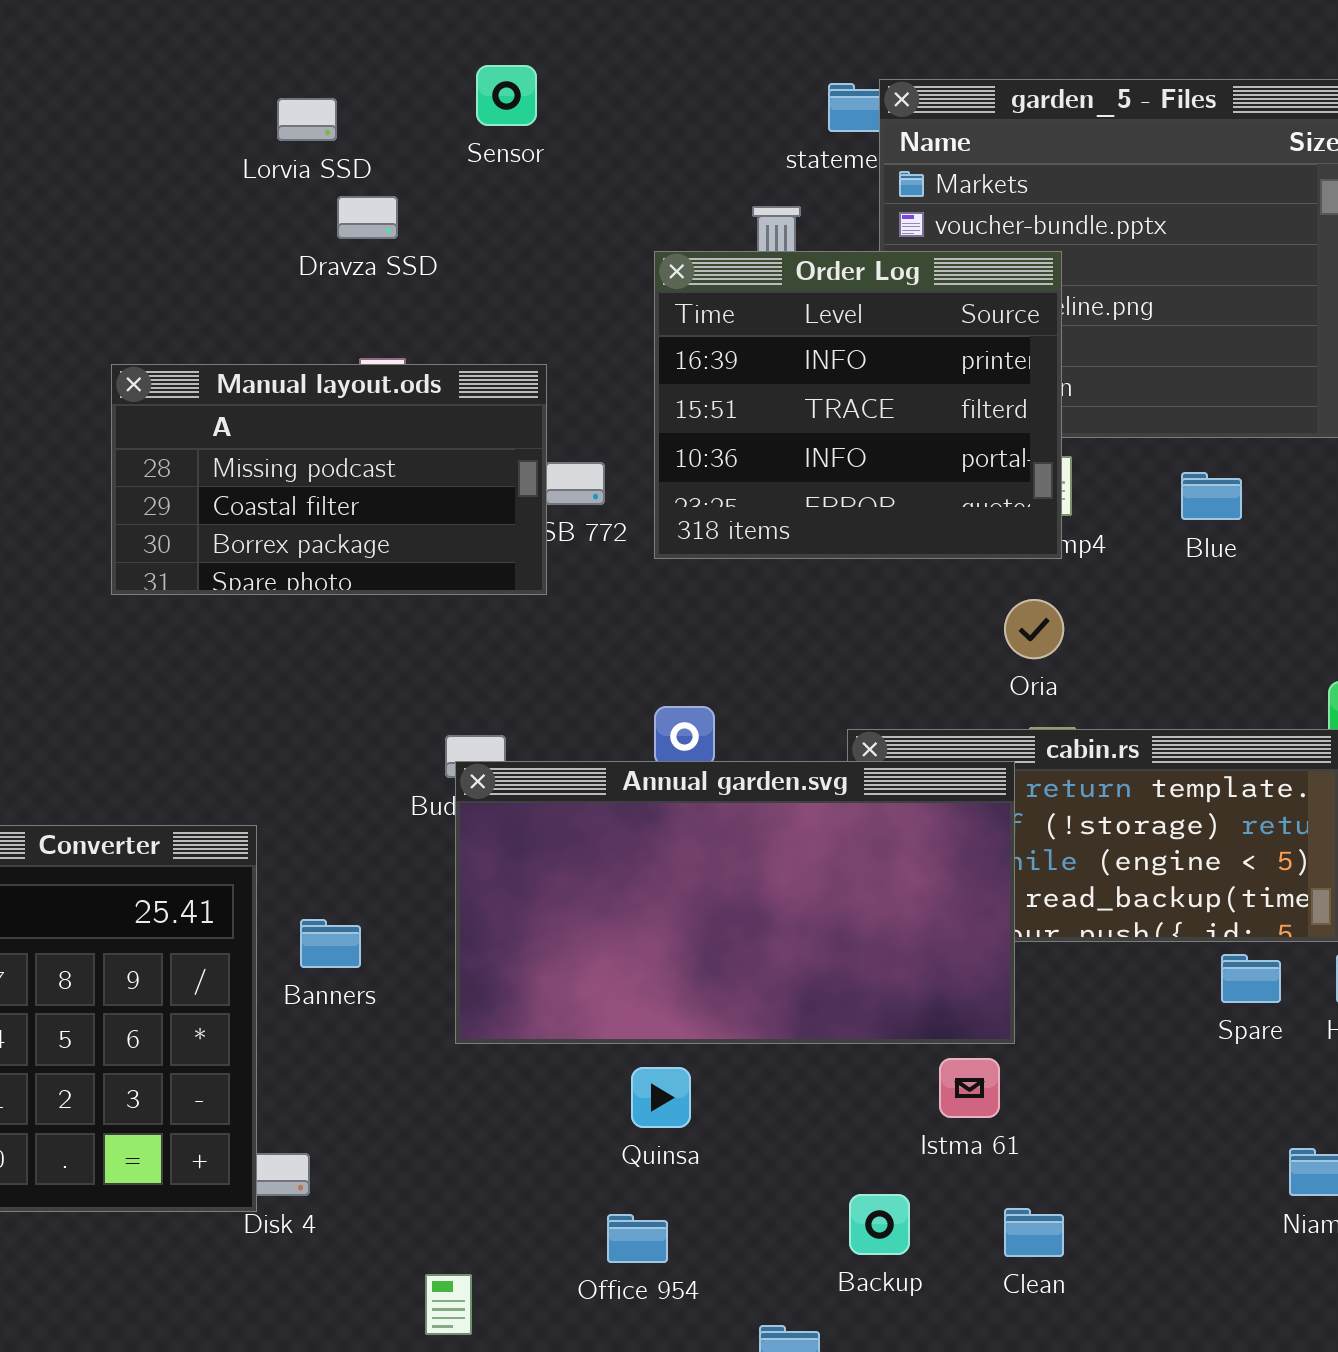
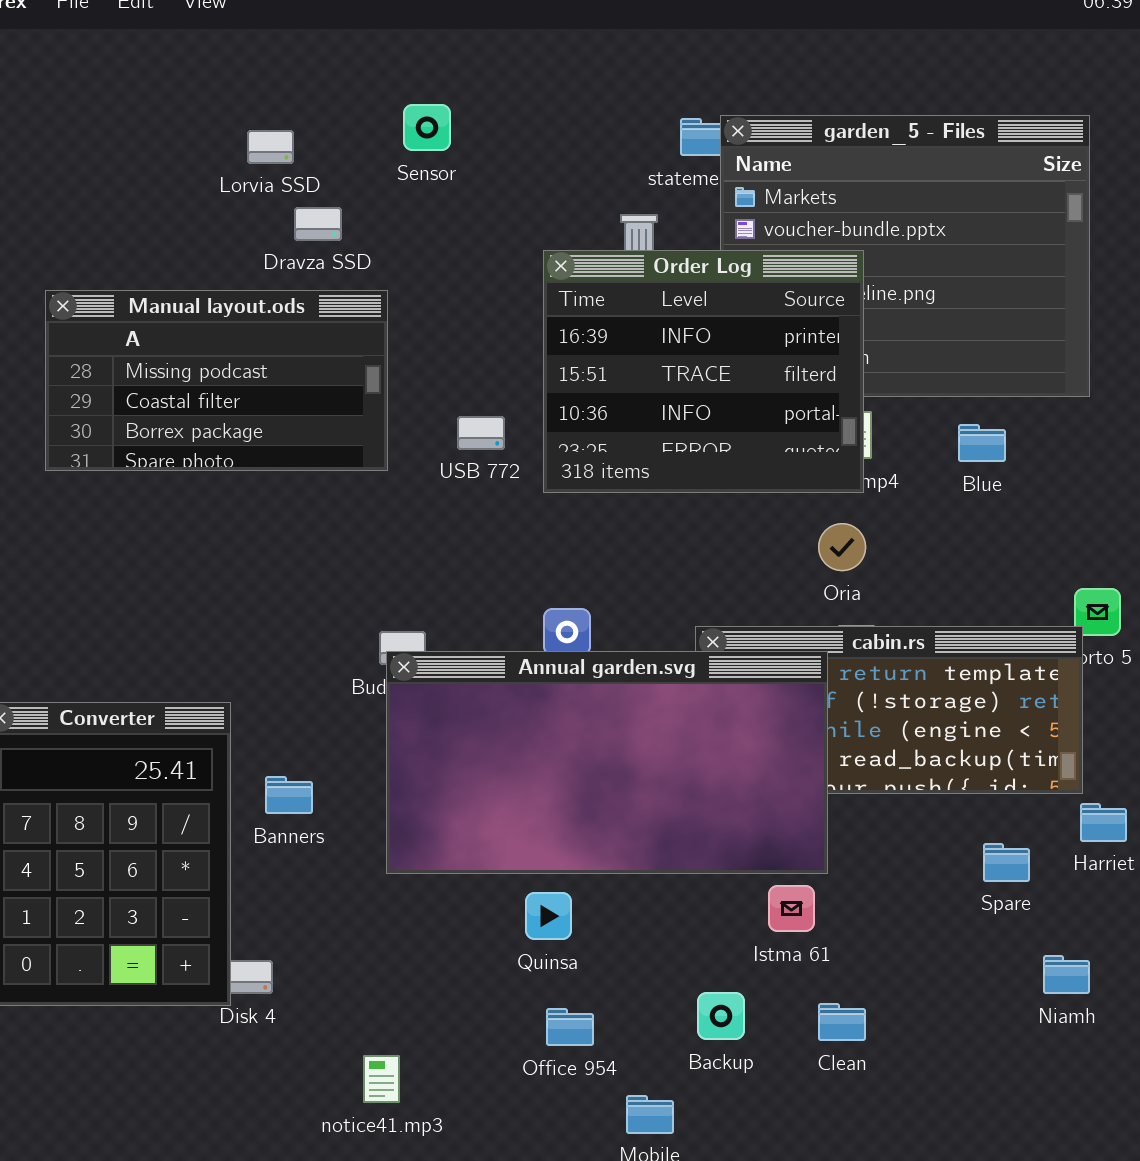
Manual layout.ods: [111,364,547,595] -> [45,290,388,471], moved
Spare: [1221,954,1281,1003] -> [983,843,1030,882], moved
Office 954: [607,1214,668,1263] -> [546,1008,594,1046], moved

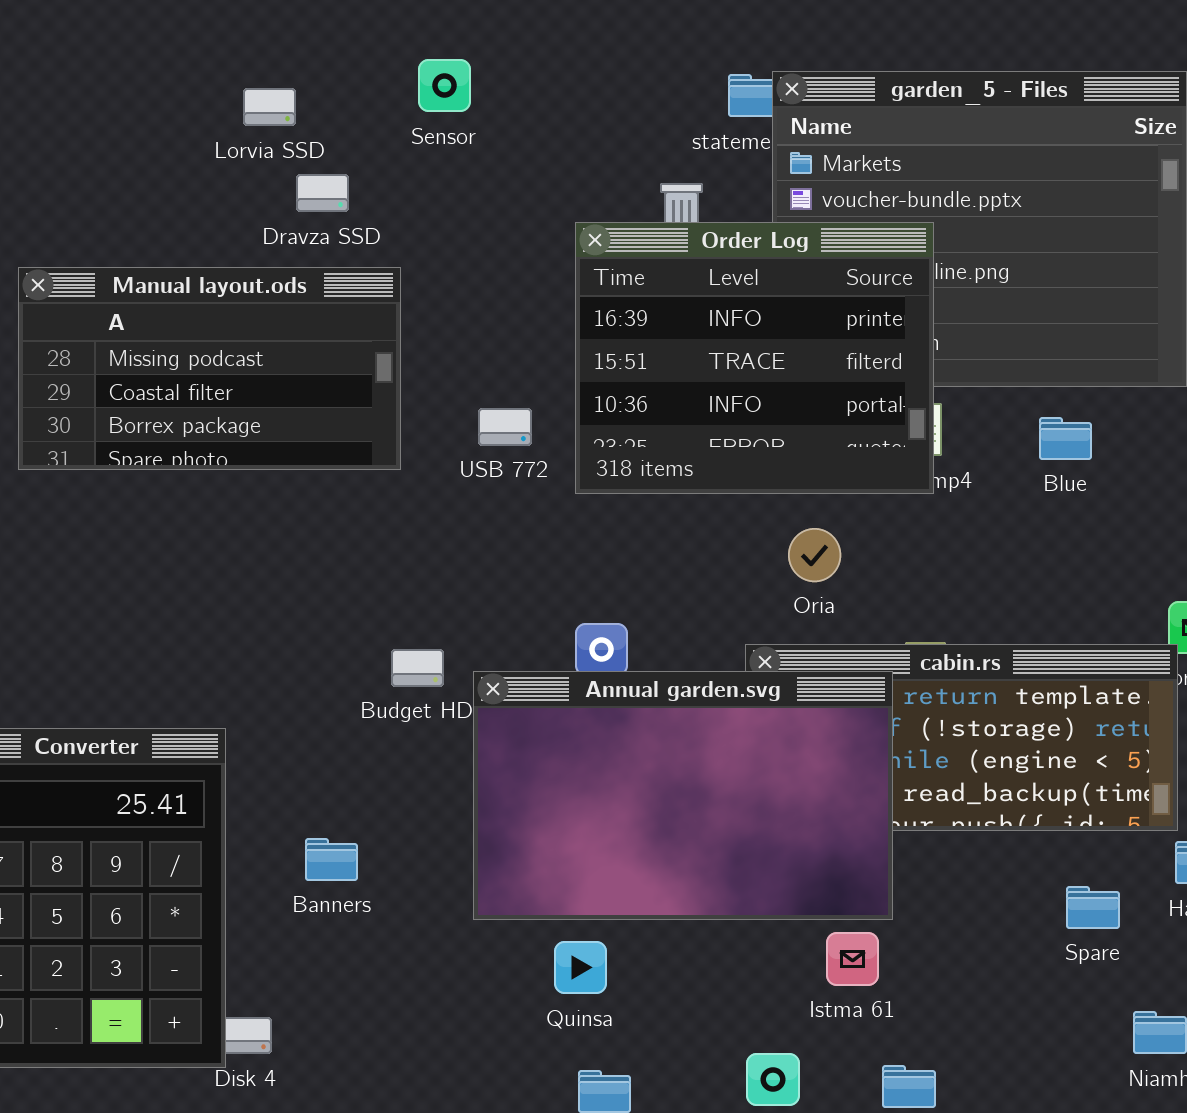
Oria: [818,523,866,571] -> [788,528,841,582], moved
Annual garden.svg: [386,651,828,874] -> [473,671,893,920], resized
Banners: [265,776,313,814] -> [305,838,358,881], moved

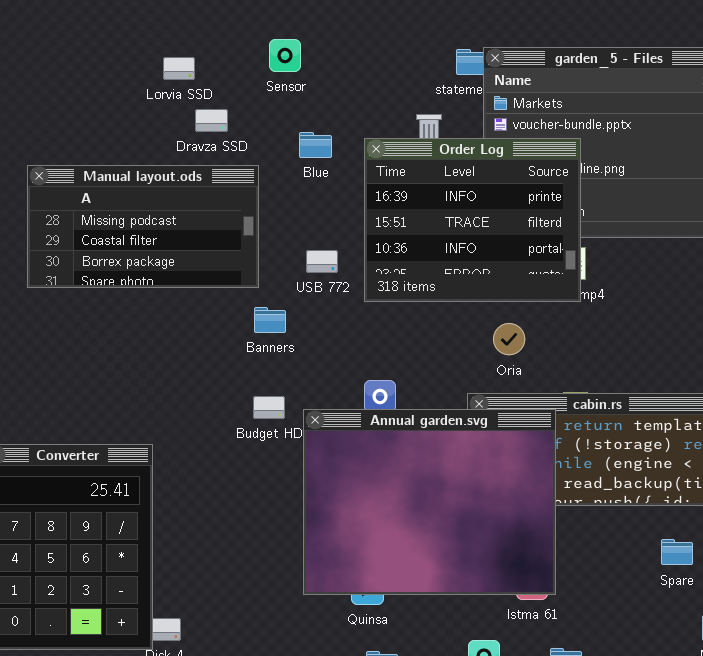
Blue: [1039,417,1092,460] -> [299,132,332,158], moved
Annual garden.svg: [473,671,893,920] -> [303,409,556,595], resized
Banners: [305,838,358,881] -> [254,307,286,333], moved

